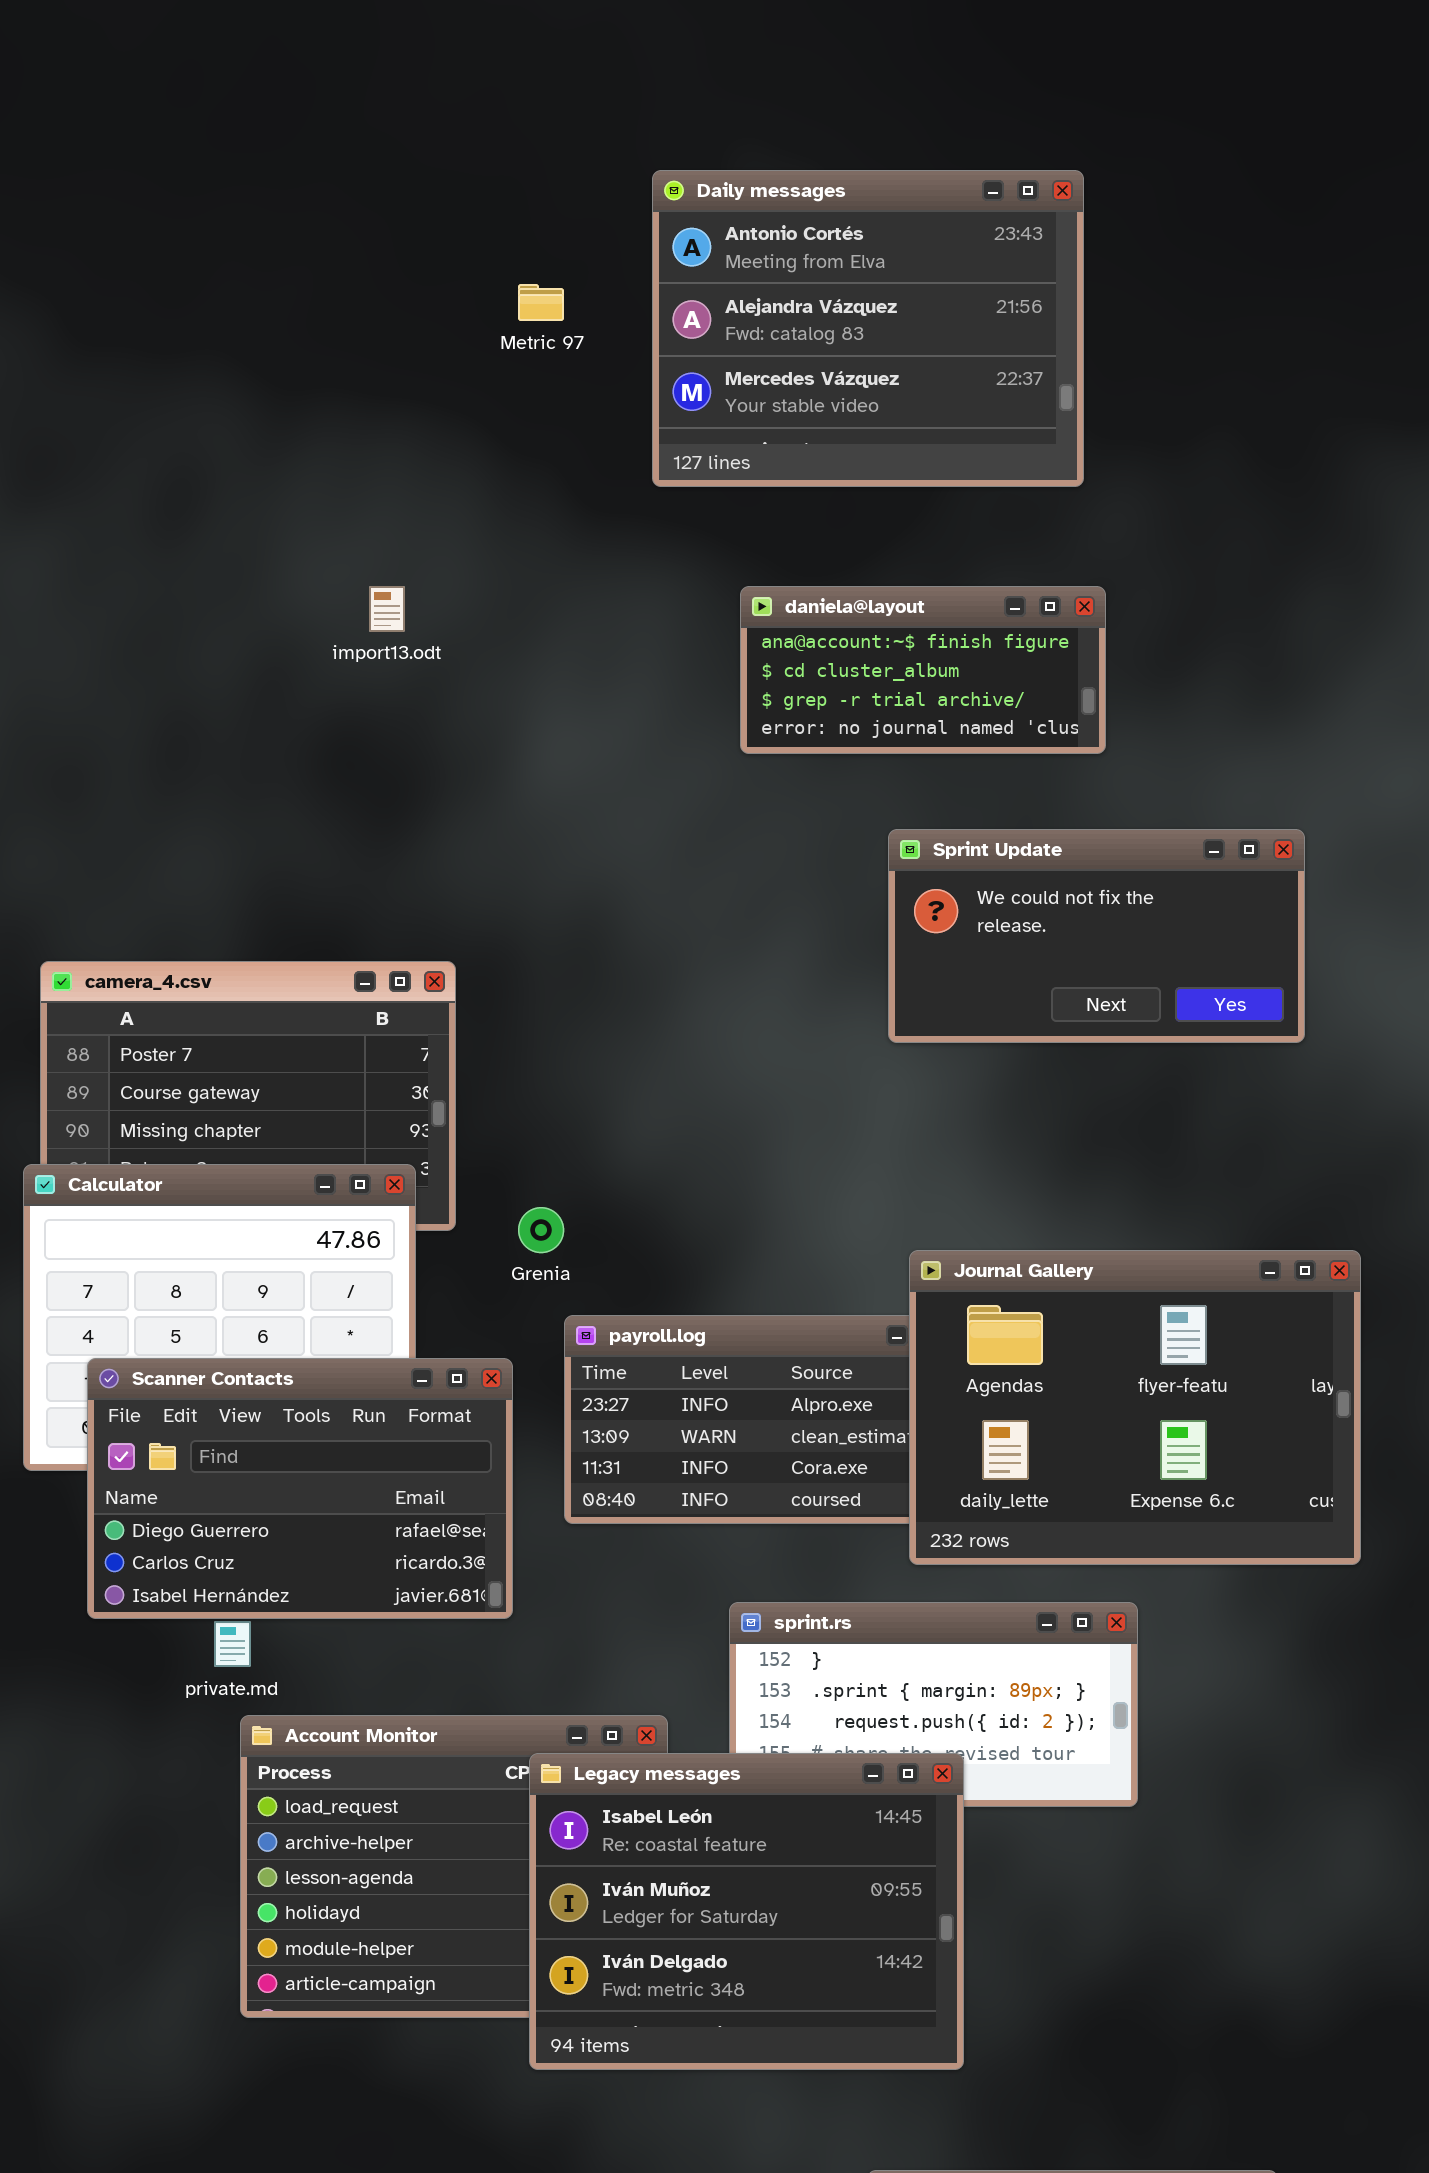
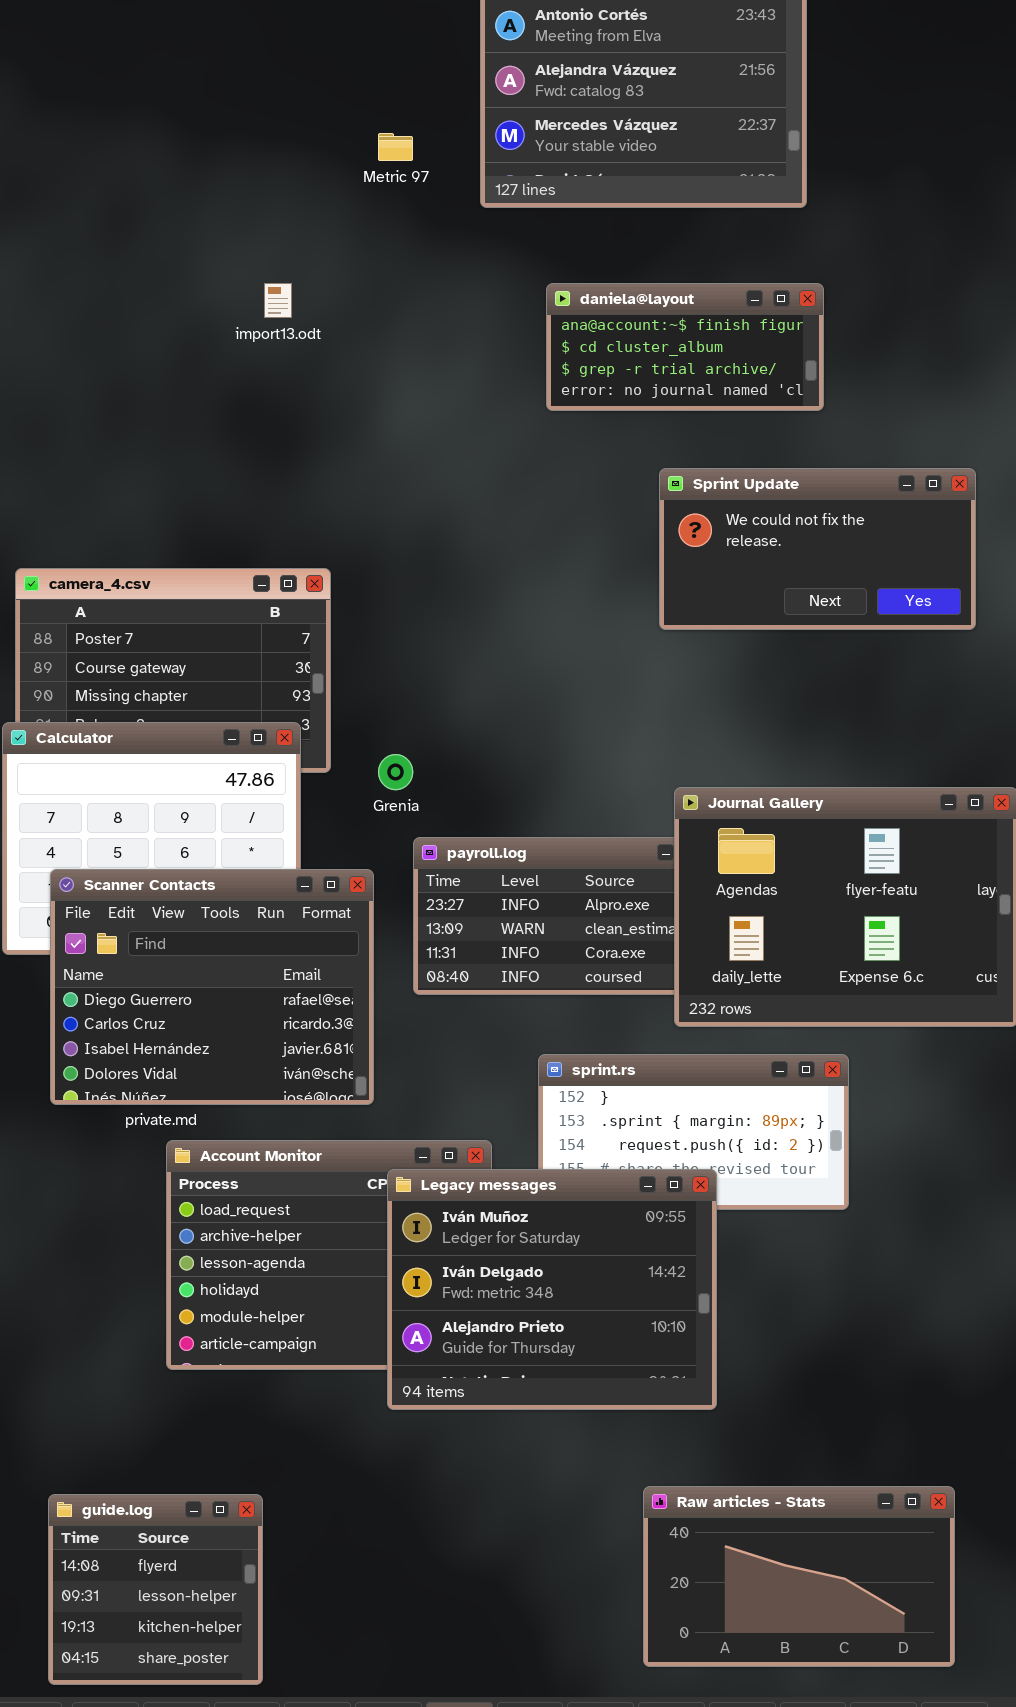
Metric 97: [518,284,564,321] -> [378,133,413,161], moved
Scanner Contacts: [87,1358,513,1619] -> [50,869,374,1105], resized
Legacy messages: [529,1753,964,2070] -> [387,1169,717,1410], scrolled down 1 row

